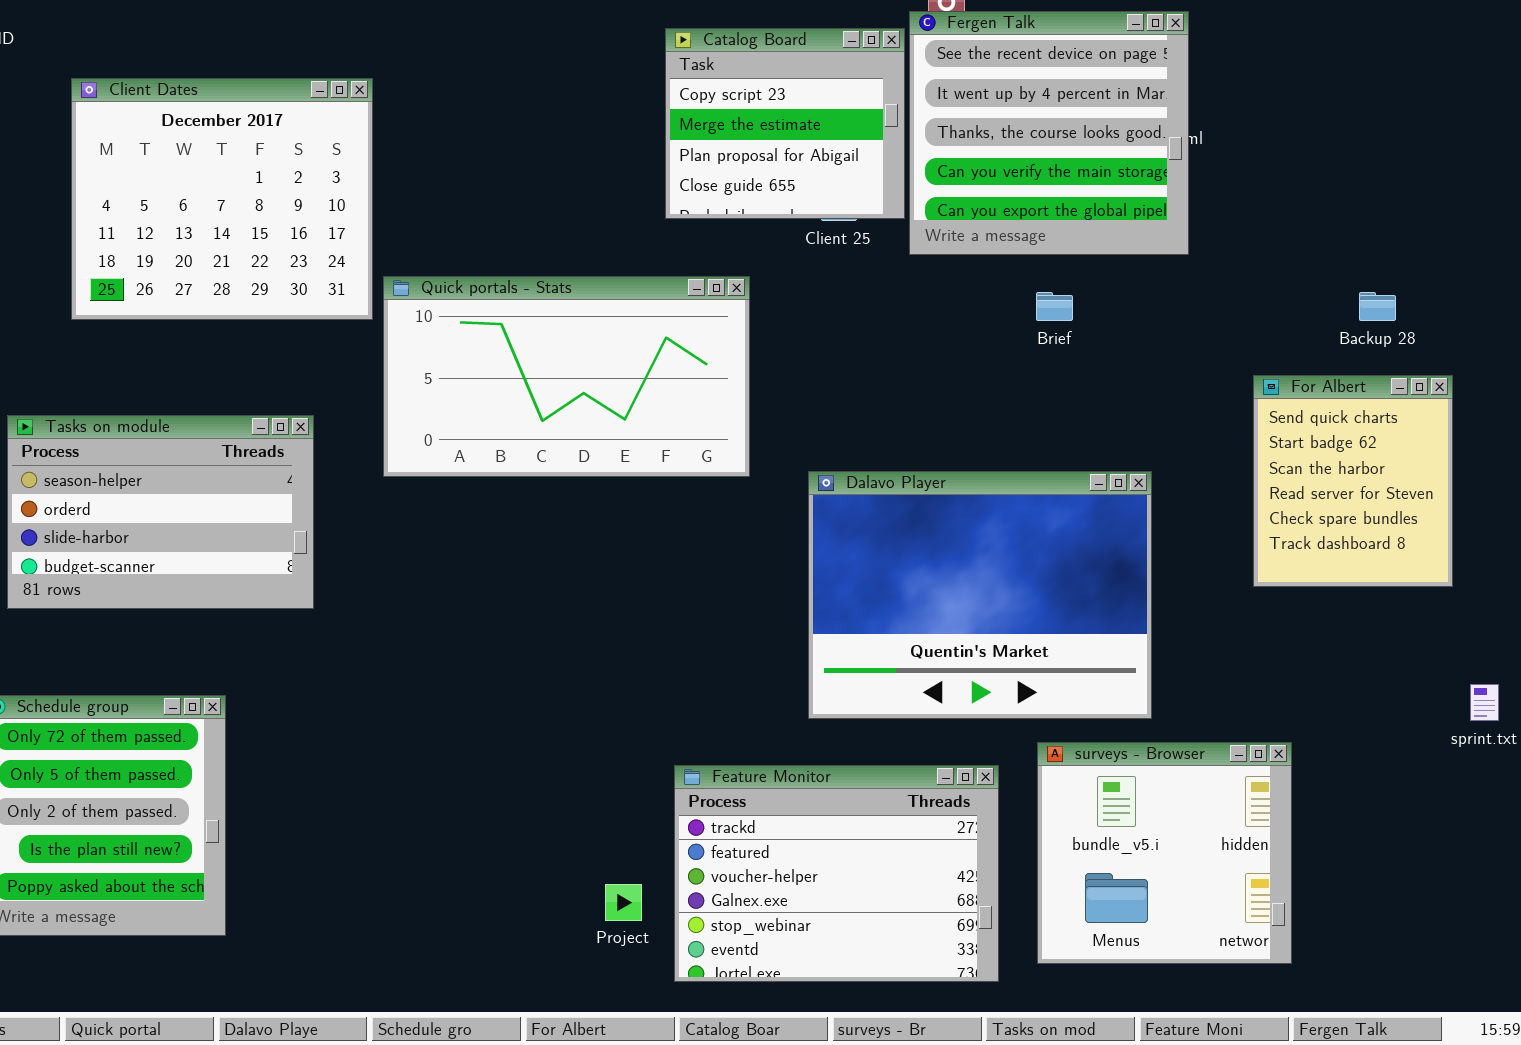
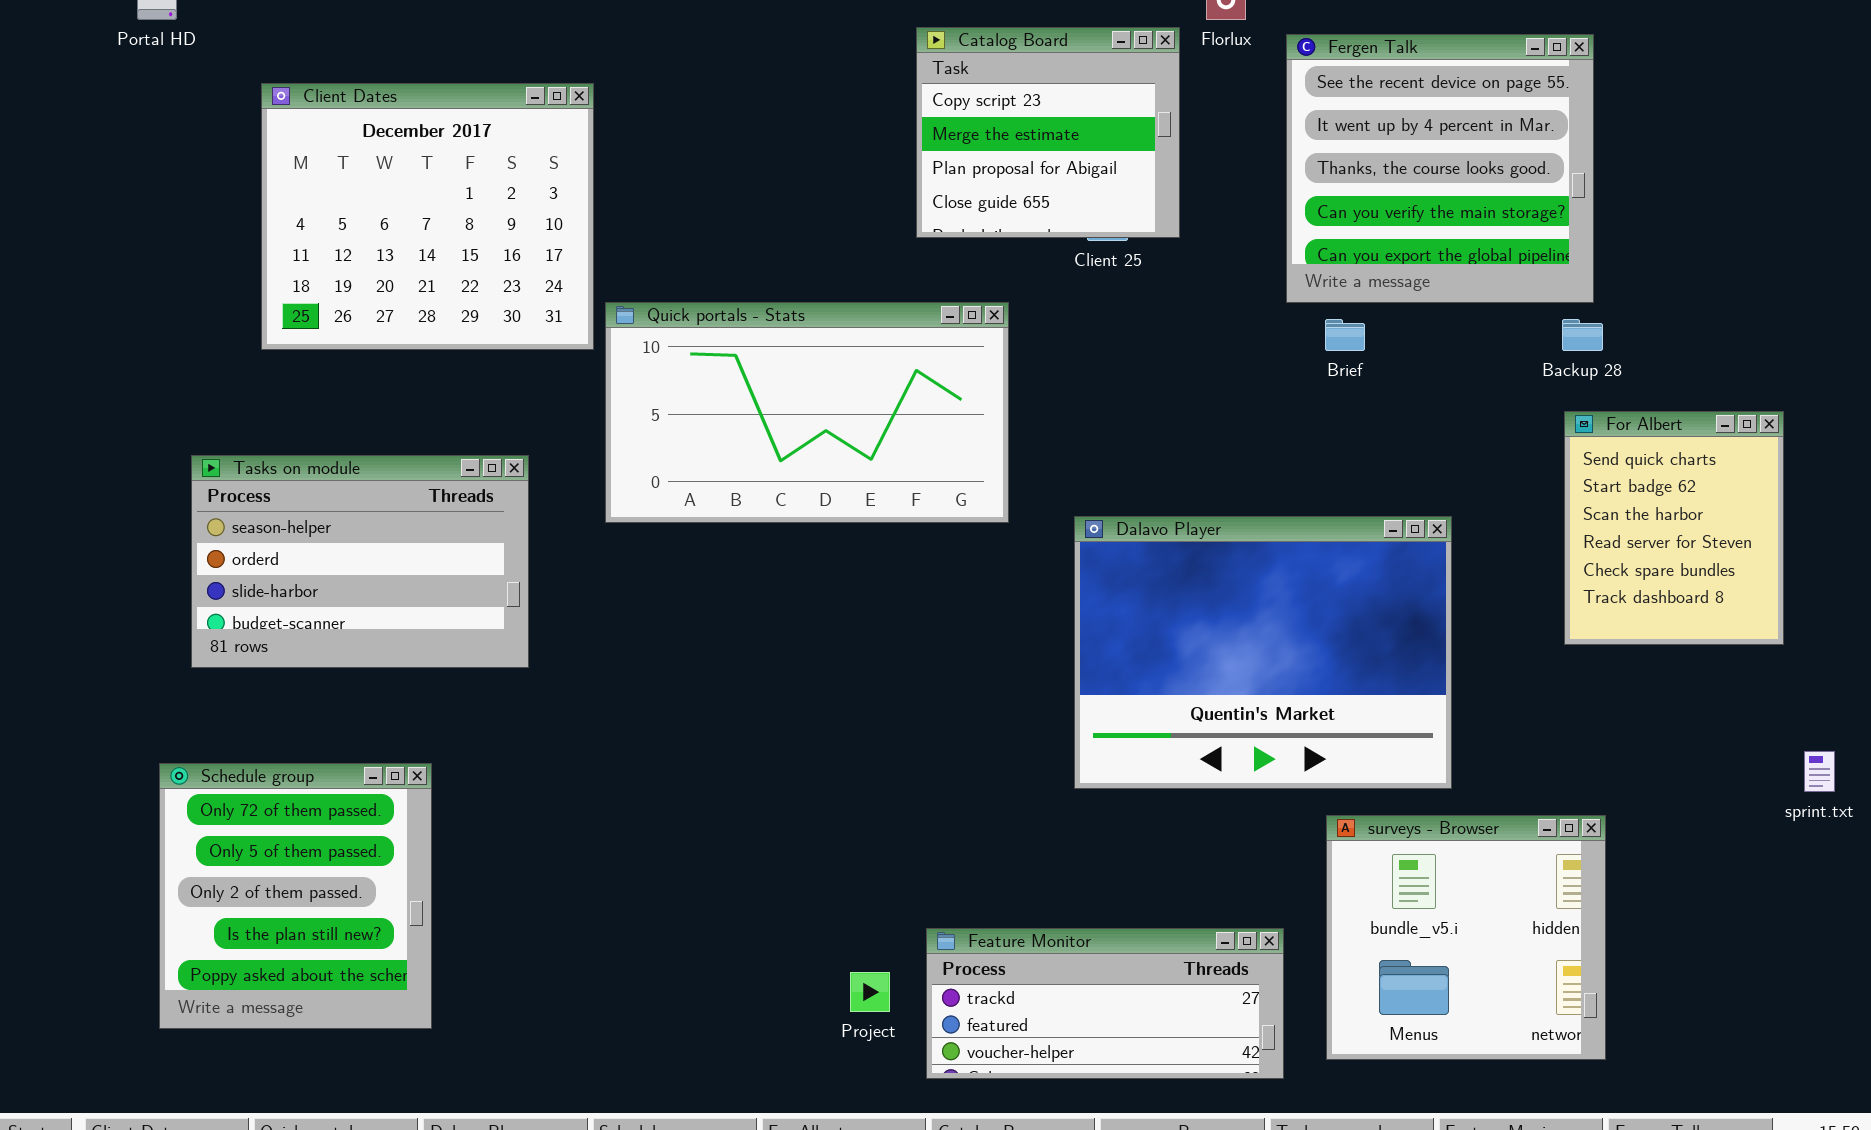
Fergen Talk: [909,11,1189,255] -> [1286,34,1594,303], moved
Backup 28: [1359,292,1396,321] -> [1562,319,1603,351], moved
Feature Monitor: [674,765,999,982] -> [926,928,1284,1079], resized

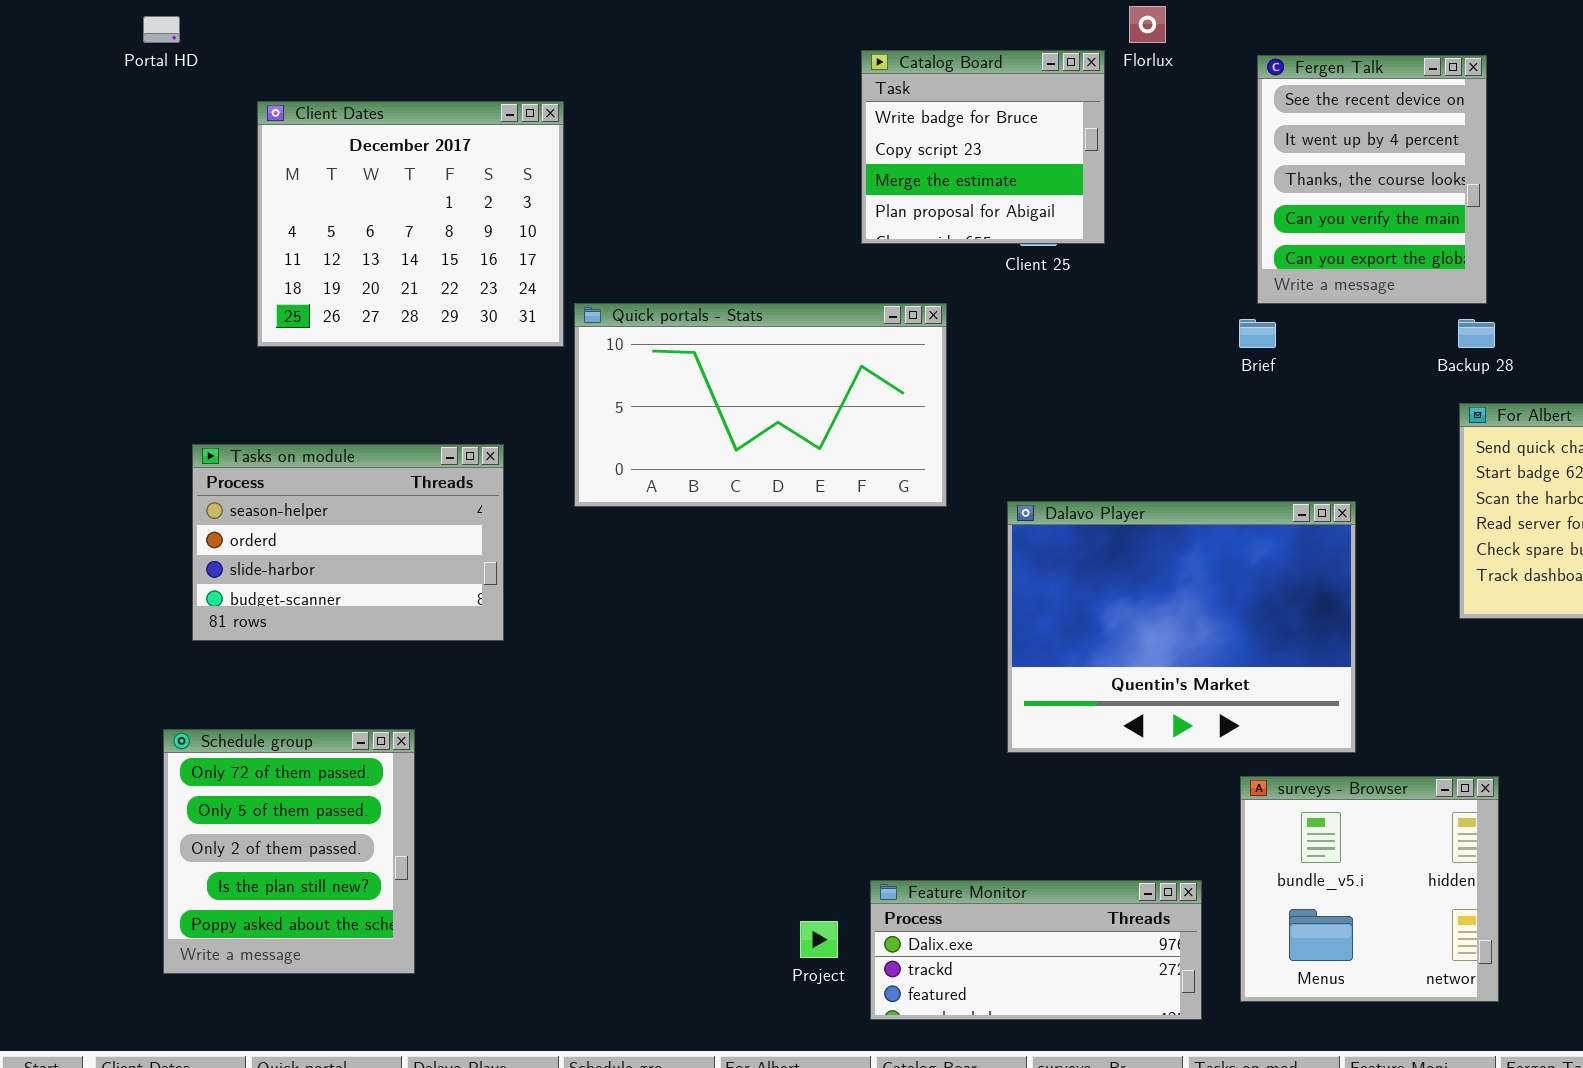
Catalog Board: [916,27,1180,238] -> [861,50,1105,244], scrolled up 1 row
Fergen Talk: [1286,34,1594,303] -> [1257,55,1487,304], resized
Feature Monitor: [926,928,1284,1079] -> [870,880,1202,1020], scrolled up 1 row

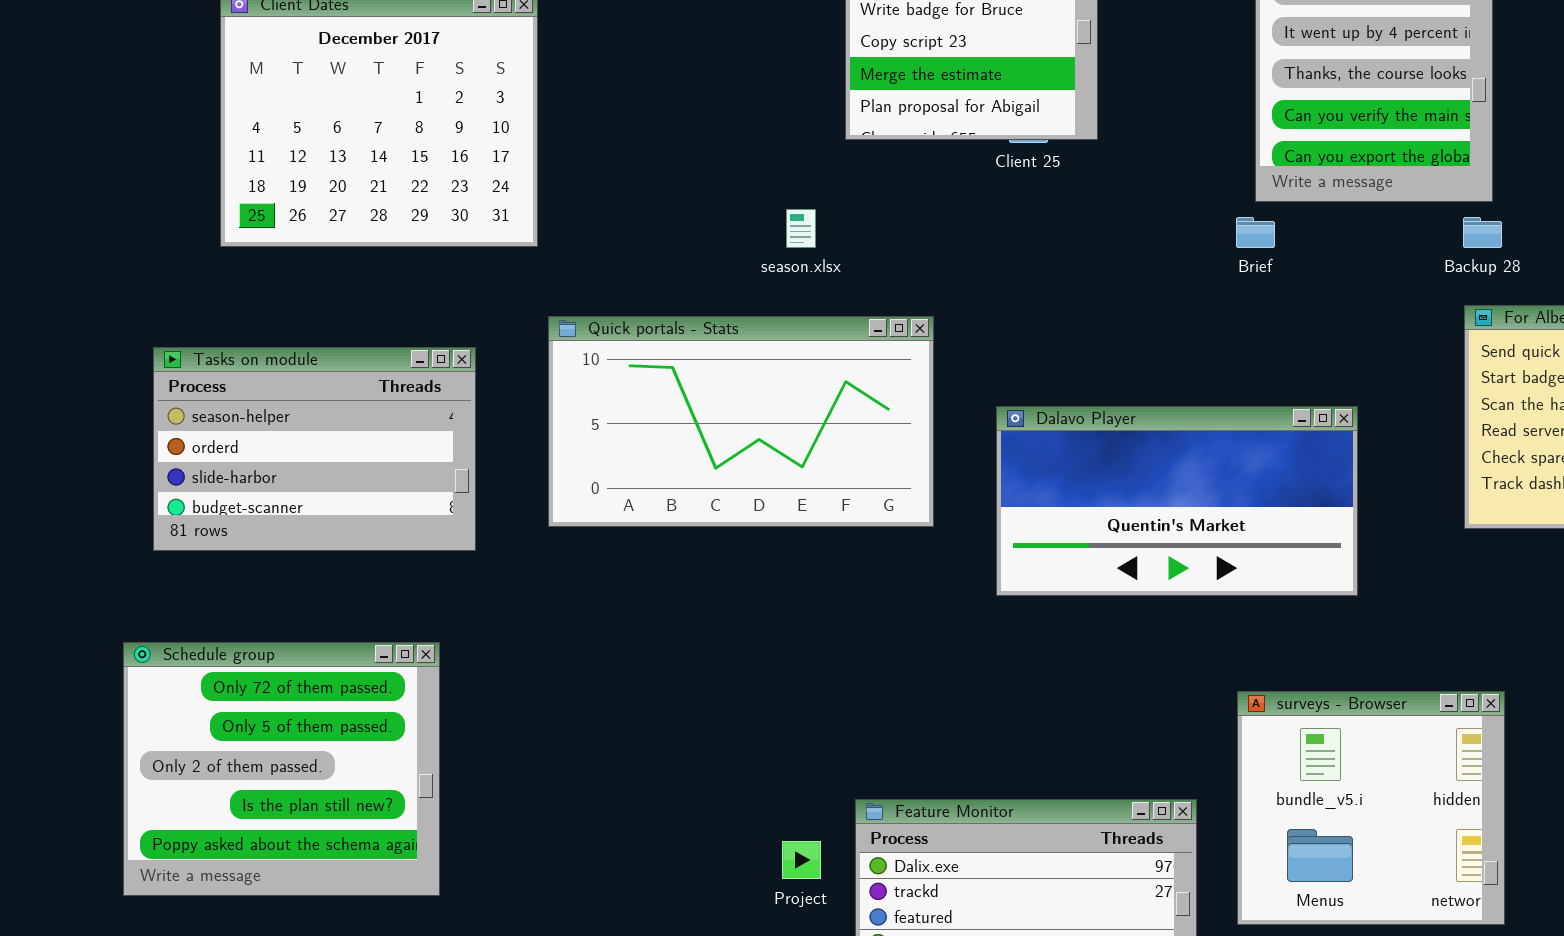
Quick portals - Stats: [574,303,947,507] -> [548,316,934,527], moved
Dalavo Player: [1007,501,1356,753] -> [996,406,1358,596], resized
Schedule group: [163,729,415,974] -> [123,642,440,896], resized

